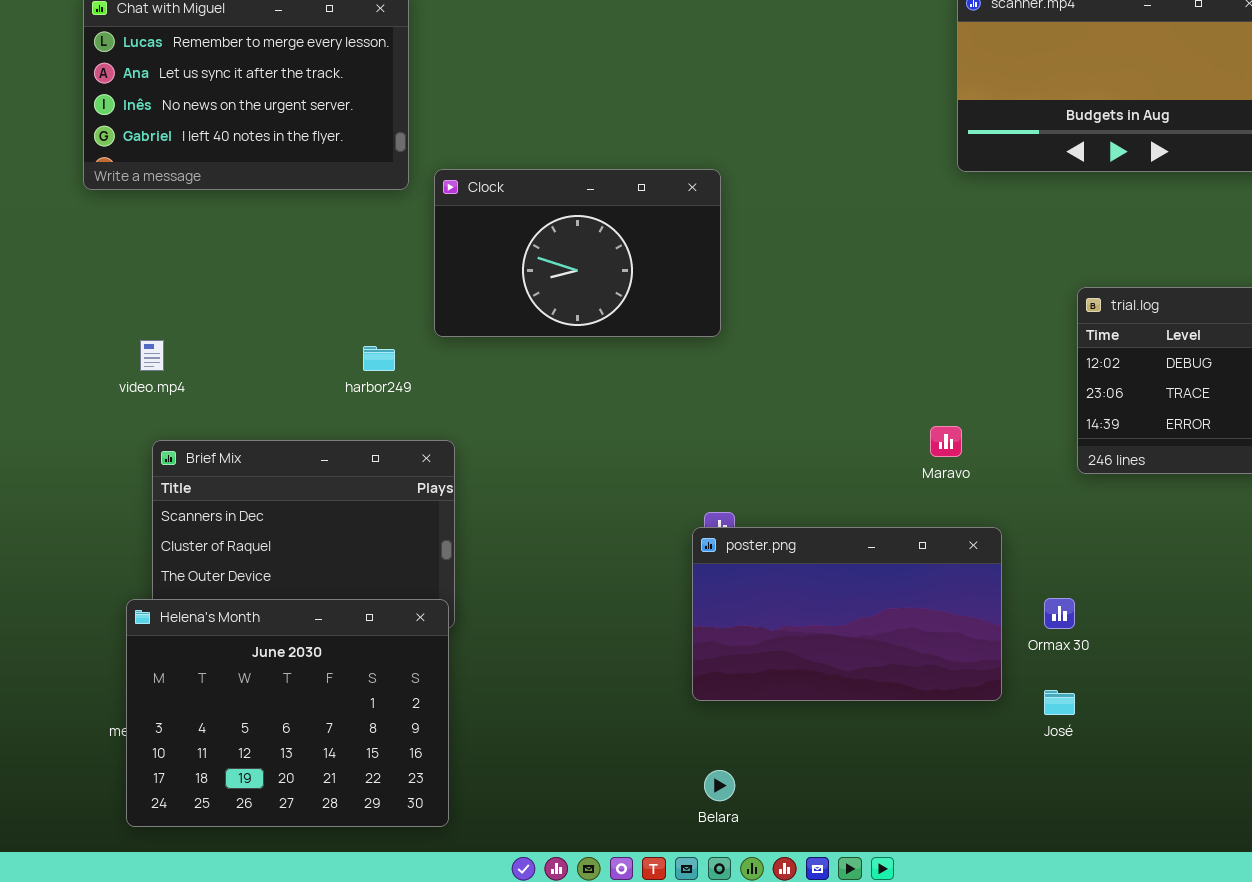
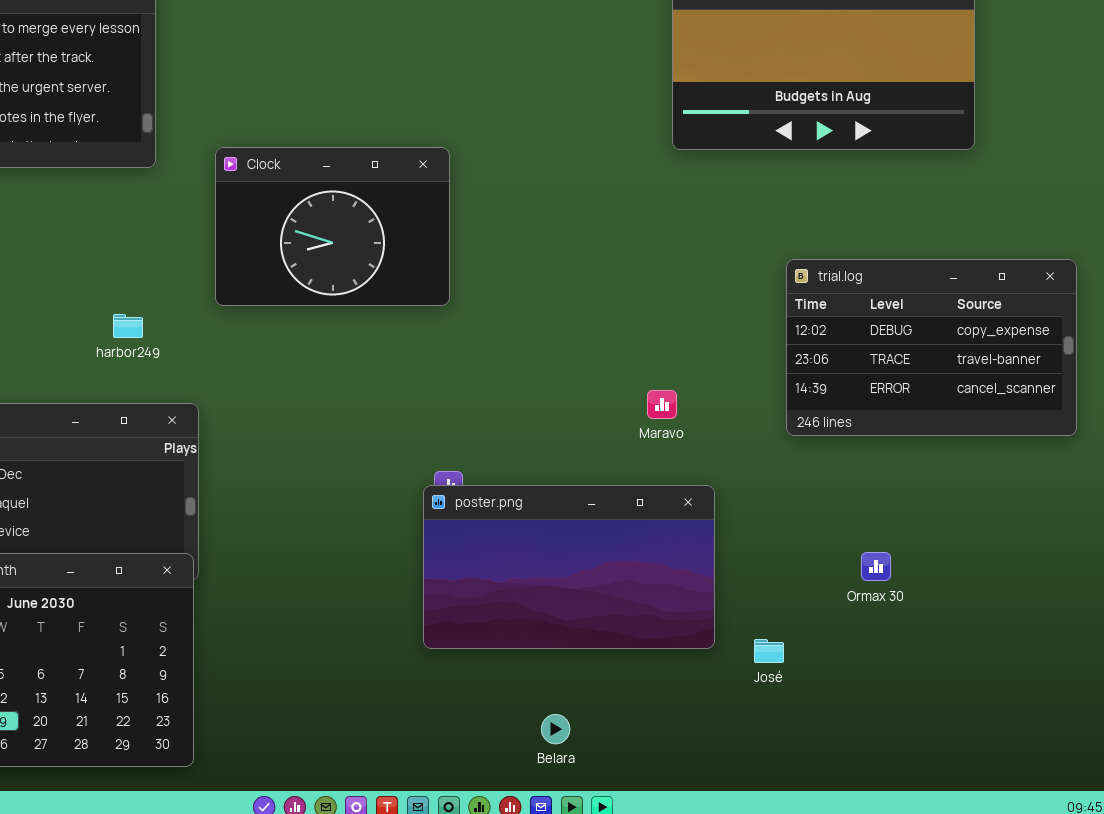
Clock: [434,169,721,337] -> [215,147,450,306], resized
Ormax 30: [1044,598,1075,629] -> [861,552,891,581], moved
Belara: [704,770,735,801] -> [541,714,570,744], moved

